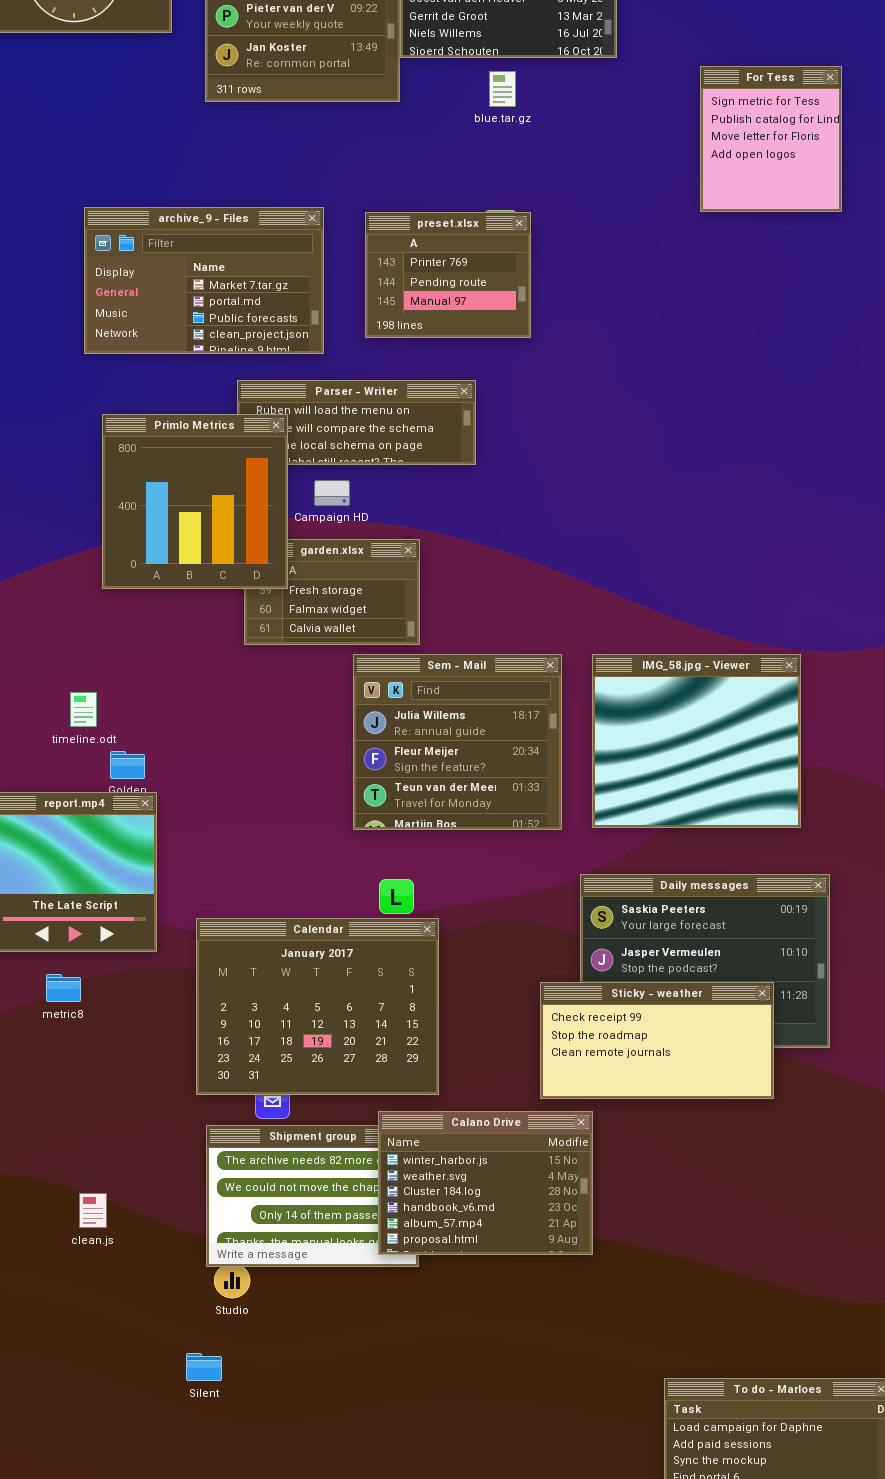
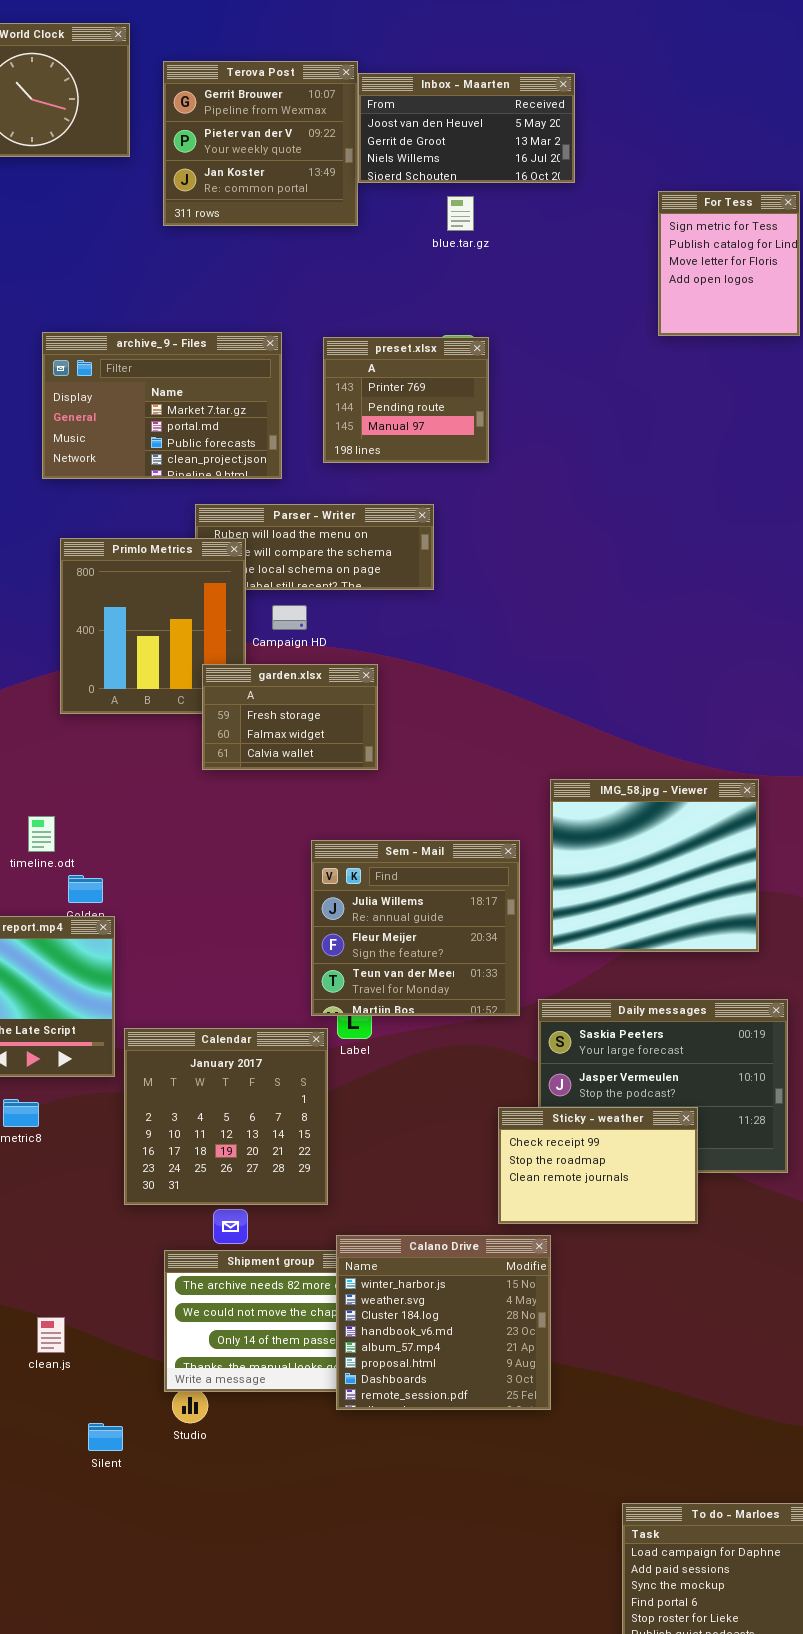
garden.xlsx: [244,539,420,645] -> [202,664,378,770], raised
Sem - Mail: [353,654,562,830] -> [311,840,520,1016], moved
Calendar: [196,918,439,1095] -> [124,1028,328,1205], moved, resized
Sticky - weather: [540,982,774,1099] -> [498,1107,698,1224], resized
Calano Drive: [378,1111,593,1255] -> [336,1235,551,1410], resized
Silent: [186,1353,222,1381] -> [88,1423,123,1451], moved

